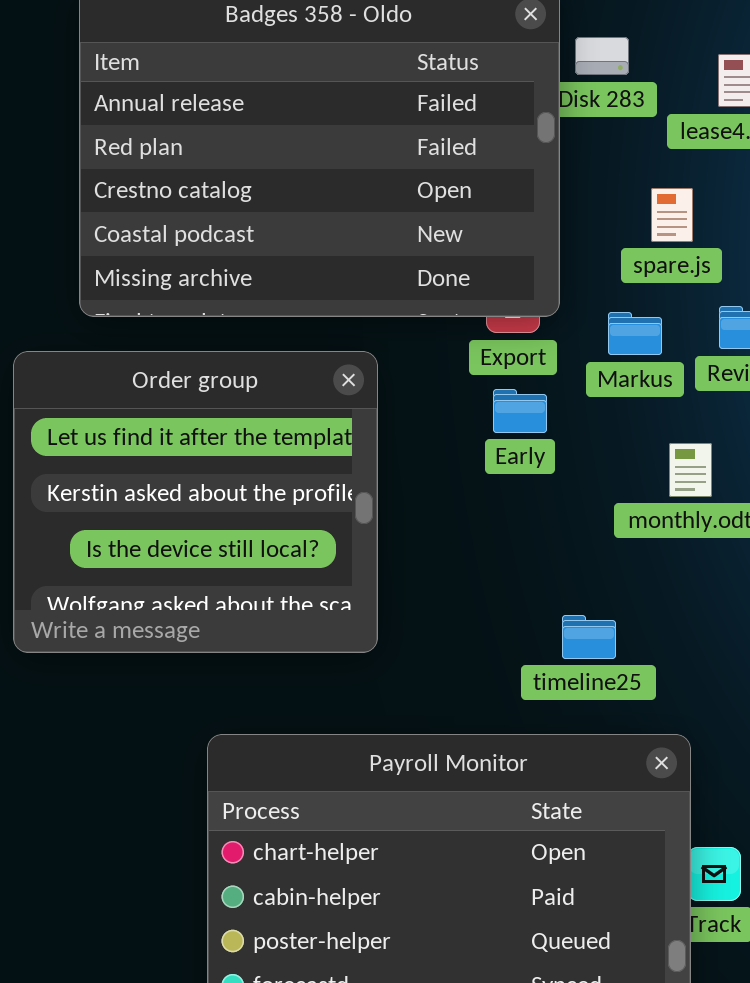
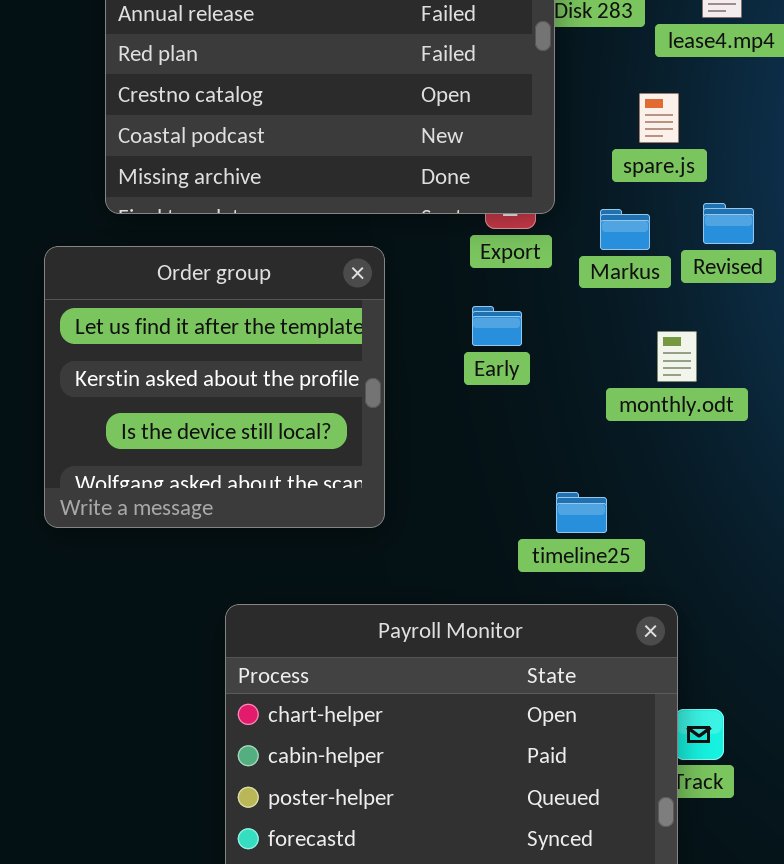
Early: [493,389,547,433] -> [472,306,522,346], moved

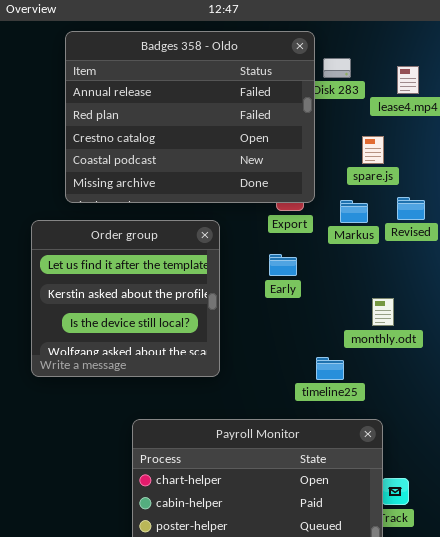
monthly.odt: [657,331,697,382] -> [372,298,394,326], moved

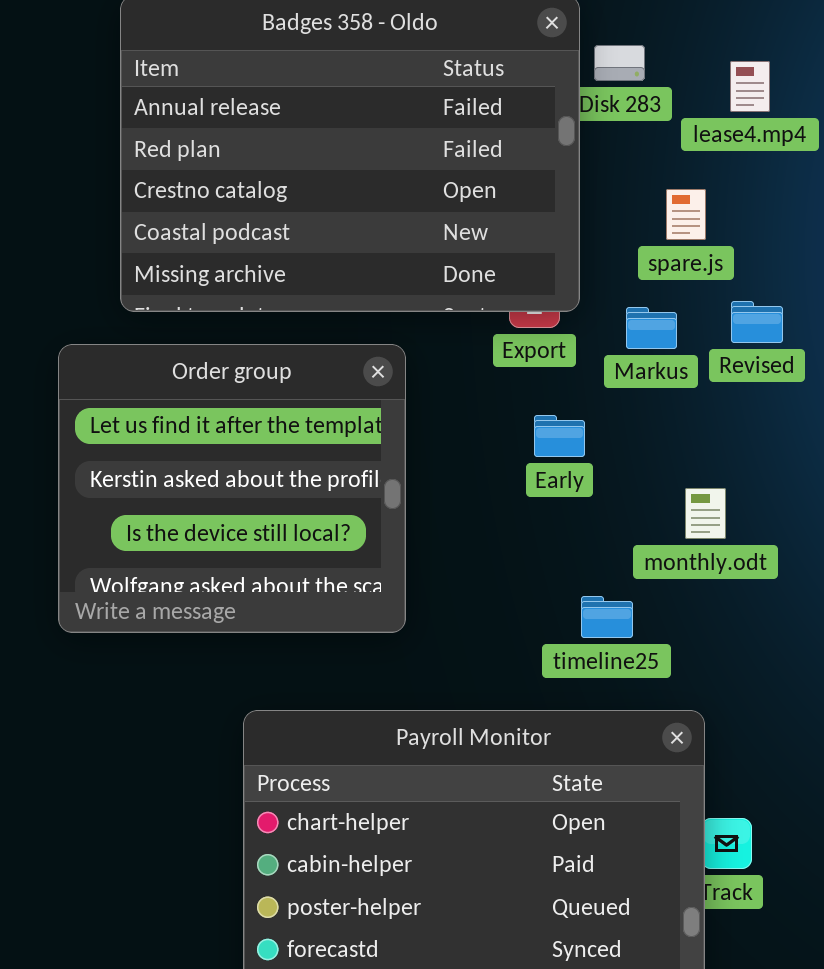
Early: [269,254,297,276] -> [534,415,585,457], moved

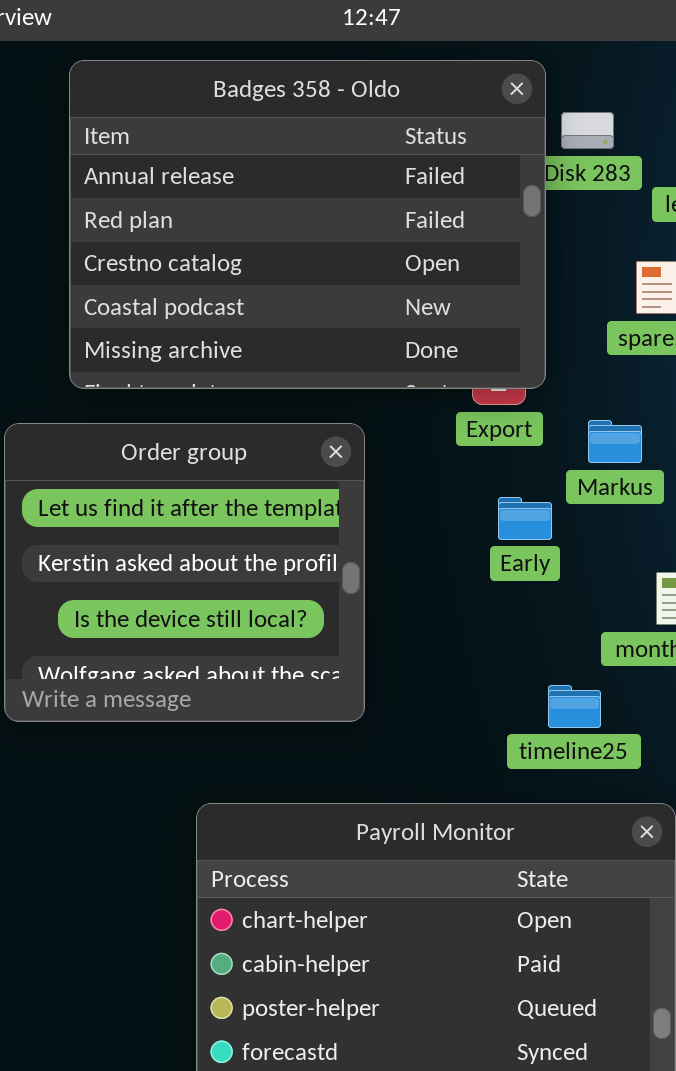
Markus: [626,307,677,349] -> [588,420,642,463], moved

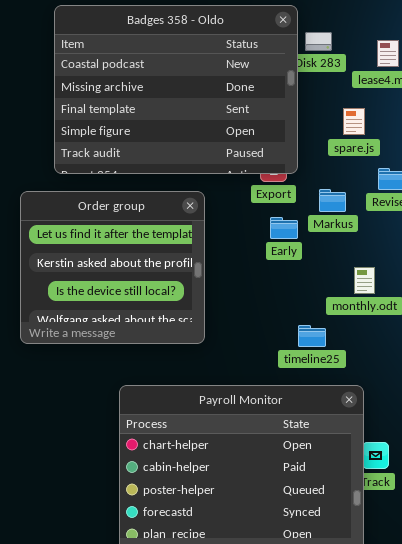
Badges 358 - Oldo: [69,60,546,389] -> [54,5,298,174], scrolled down 3 rows
Early: [498,497,552,540] -> [270,217,298,239], moved

